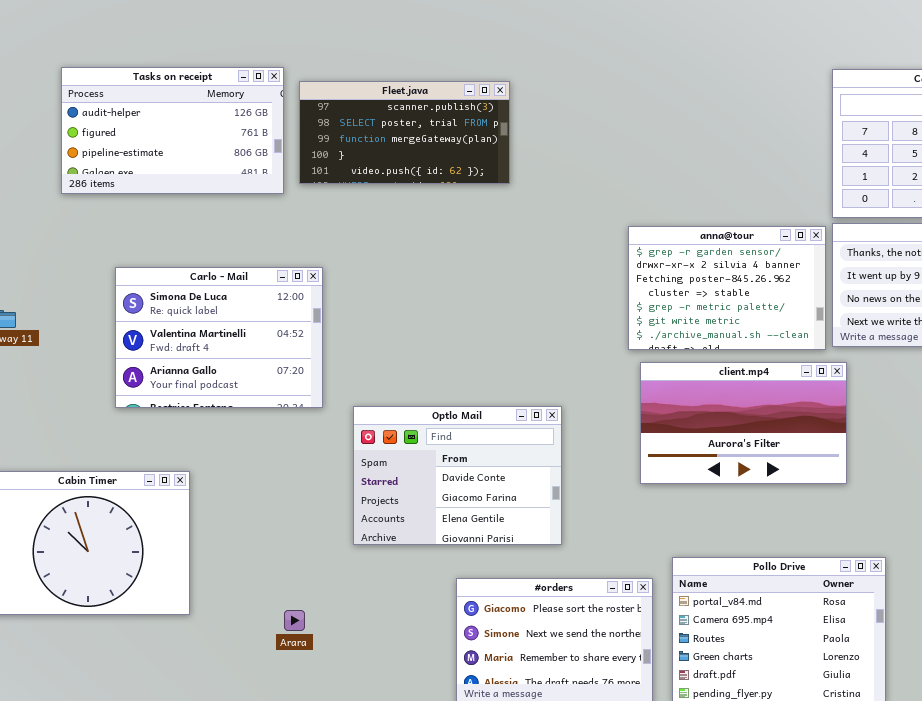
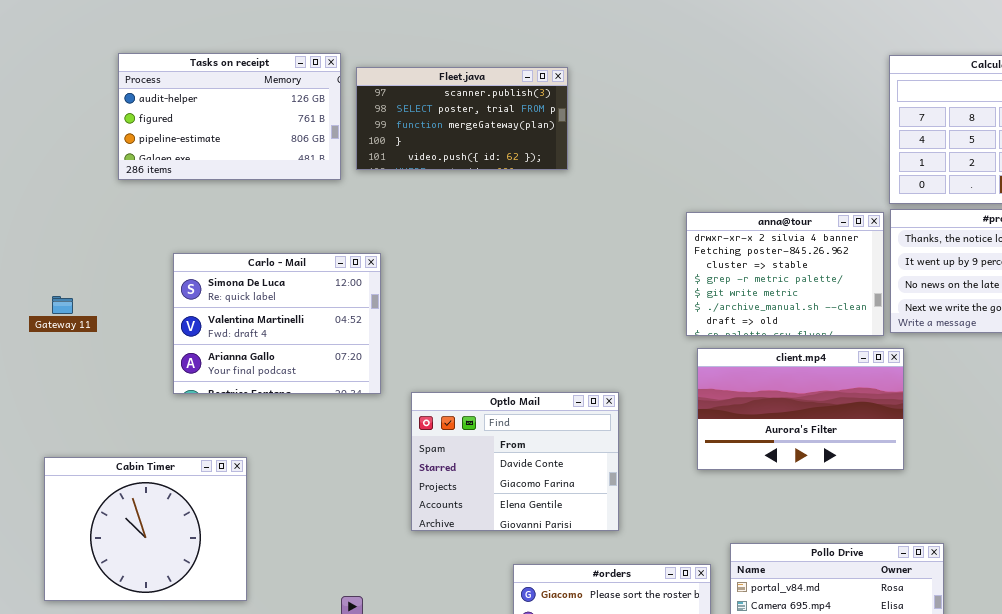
anna@tour: [628,226,826,350] -> [686,212,884,336], scrolled down 1 row

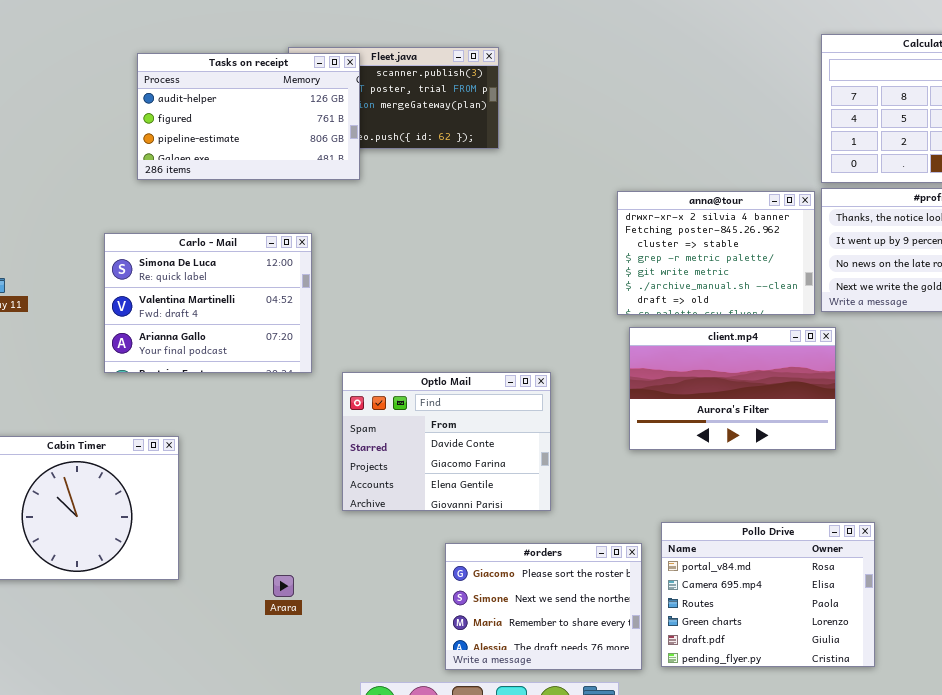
Tasks on receipt: [118,53,341,180] -> [137,53,360,180], moved

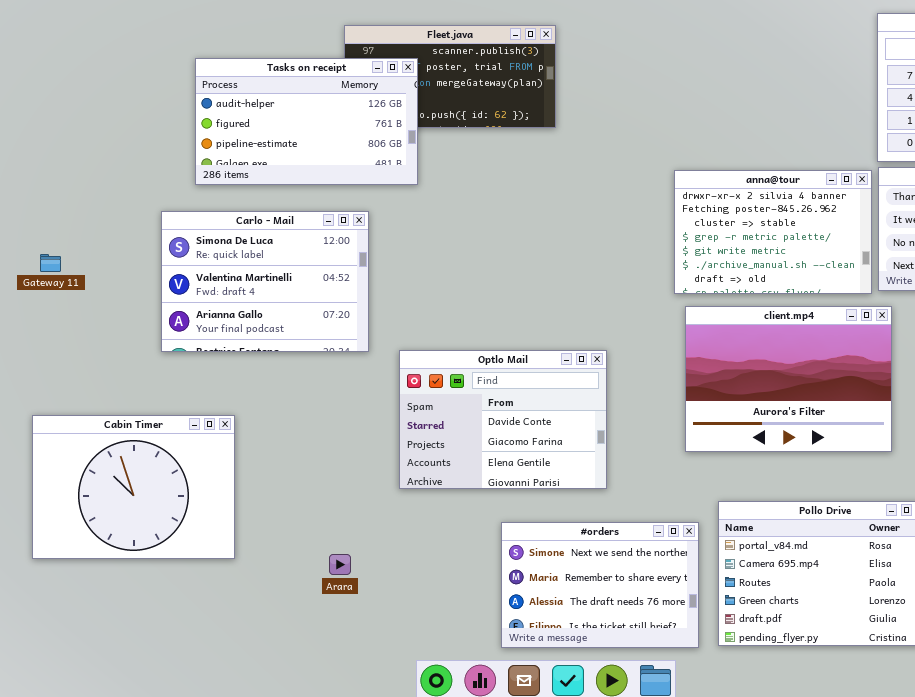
Tasks on receipt: [137,53,360,180] -> [195,58,418,185], moved
client.mp4: [629,327,836,450] -> [685,306,892,452], resized
#orders: [445,543,642,670] -> [501,522,699,648], scrolled down 1 row

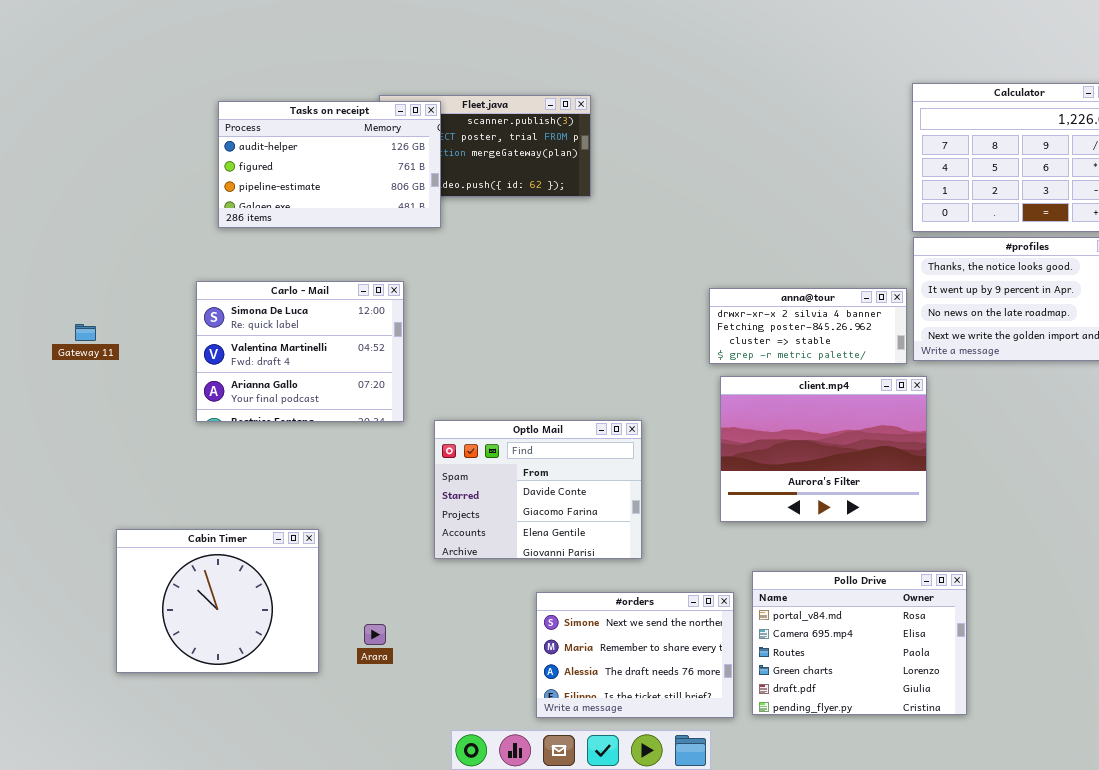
Tasks on receipt: [195,58,418,185] -> [218,101,441,228], moved
anna@tour: [674,170,872,294] -> [709,288,907,364], resized
Cabin Timer: [32,415,235,559] -> [116,529,319,673], moved

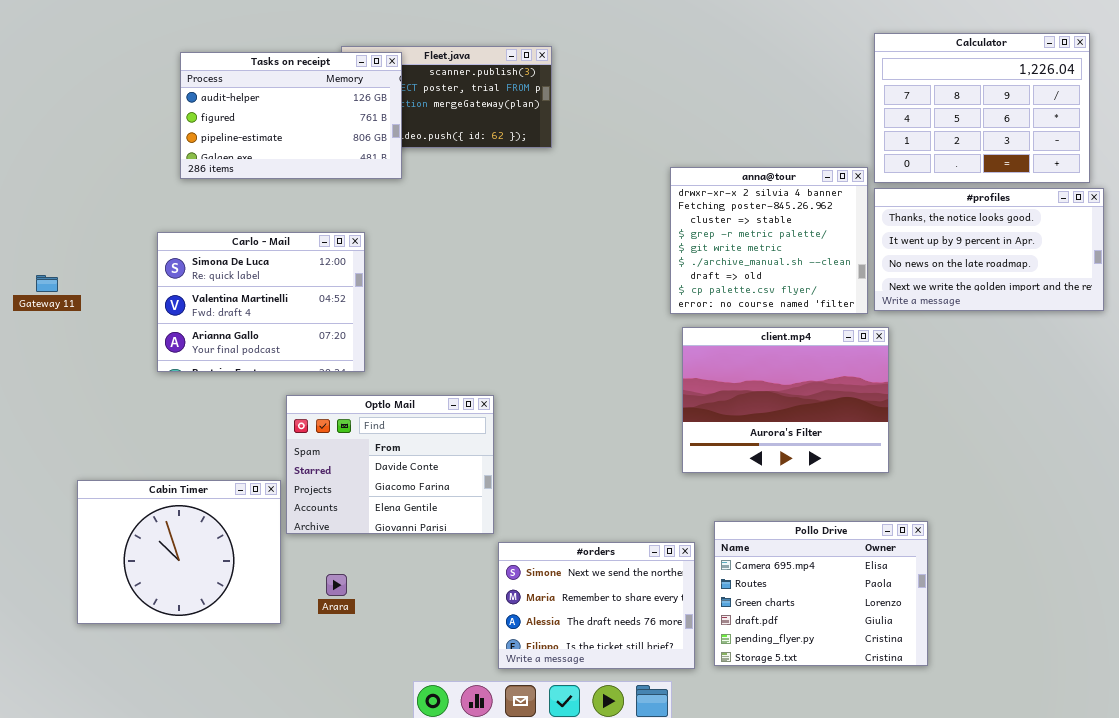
anna@tour: [709,288,907,364] -> [670,167,868,314], resized
Optlo Mail: [434,420,642,559] -> [286,395,494,534], moved
Pollo Drive: [752,571,967,715] -> [714,521,928,666], scrolled down 1 row

